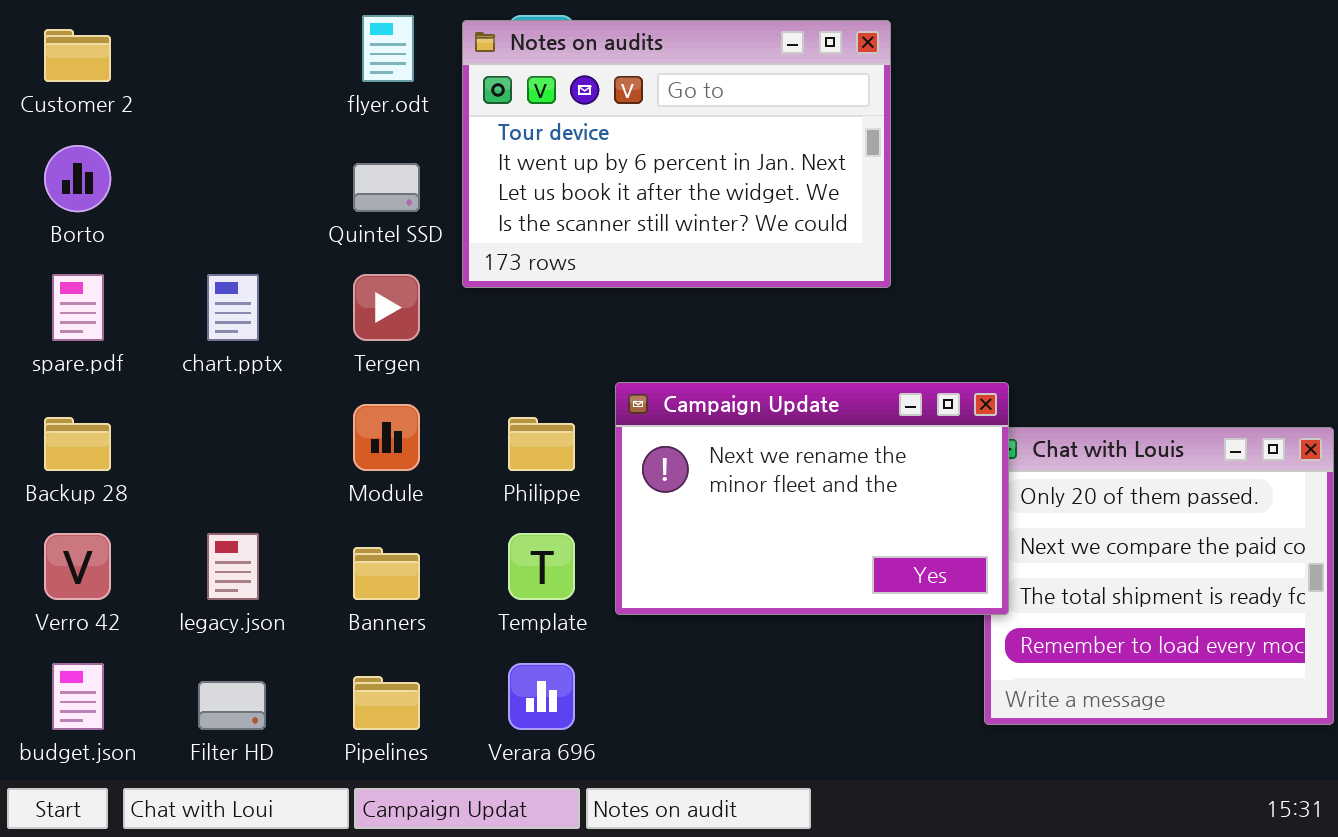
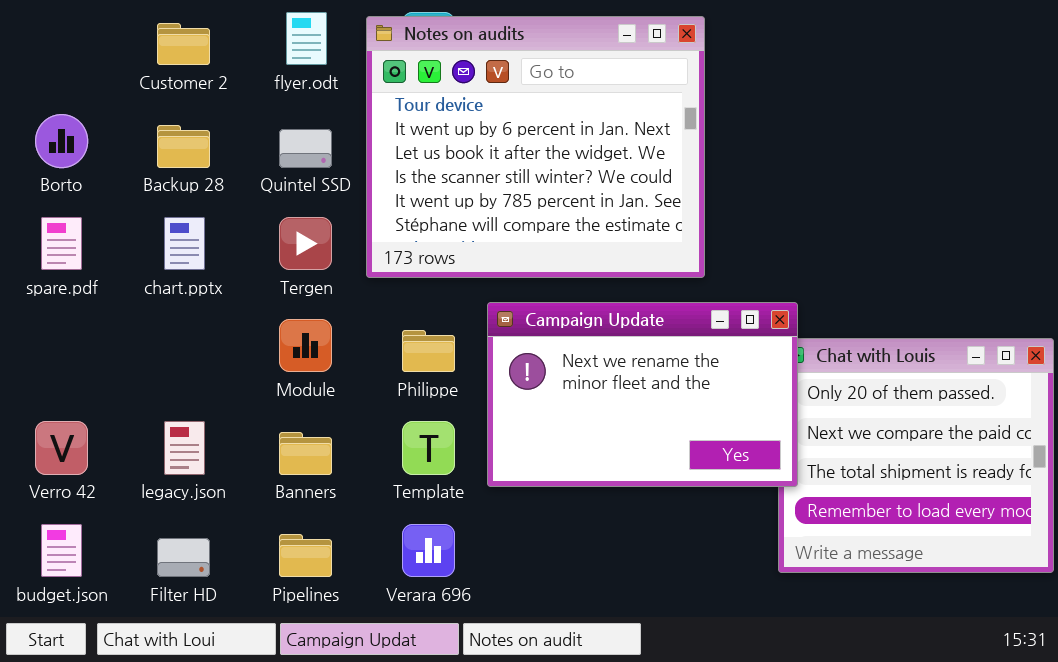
Notes on audits: [462,20,891,288] -> [366,16,705,278], resized
Customer 2: [44,29,111,82] -> [157,23,210,65], moved
Backup 28: [44,417,111,471] -> [157,125,210,168], moved

